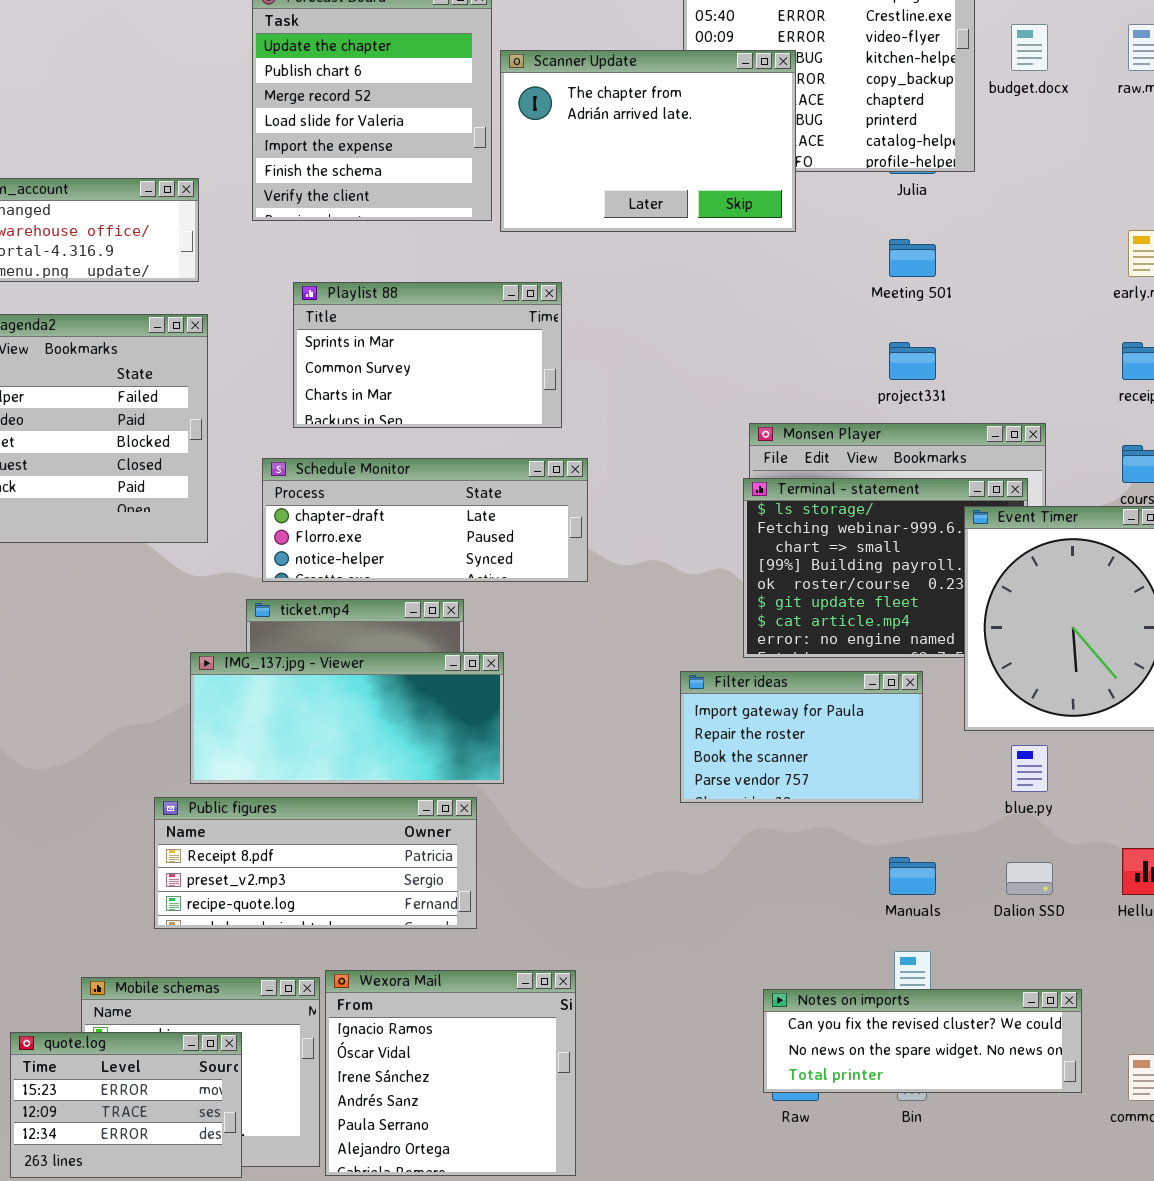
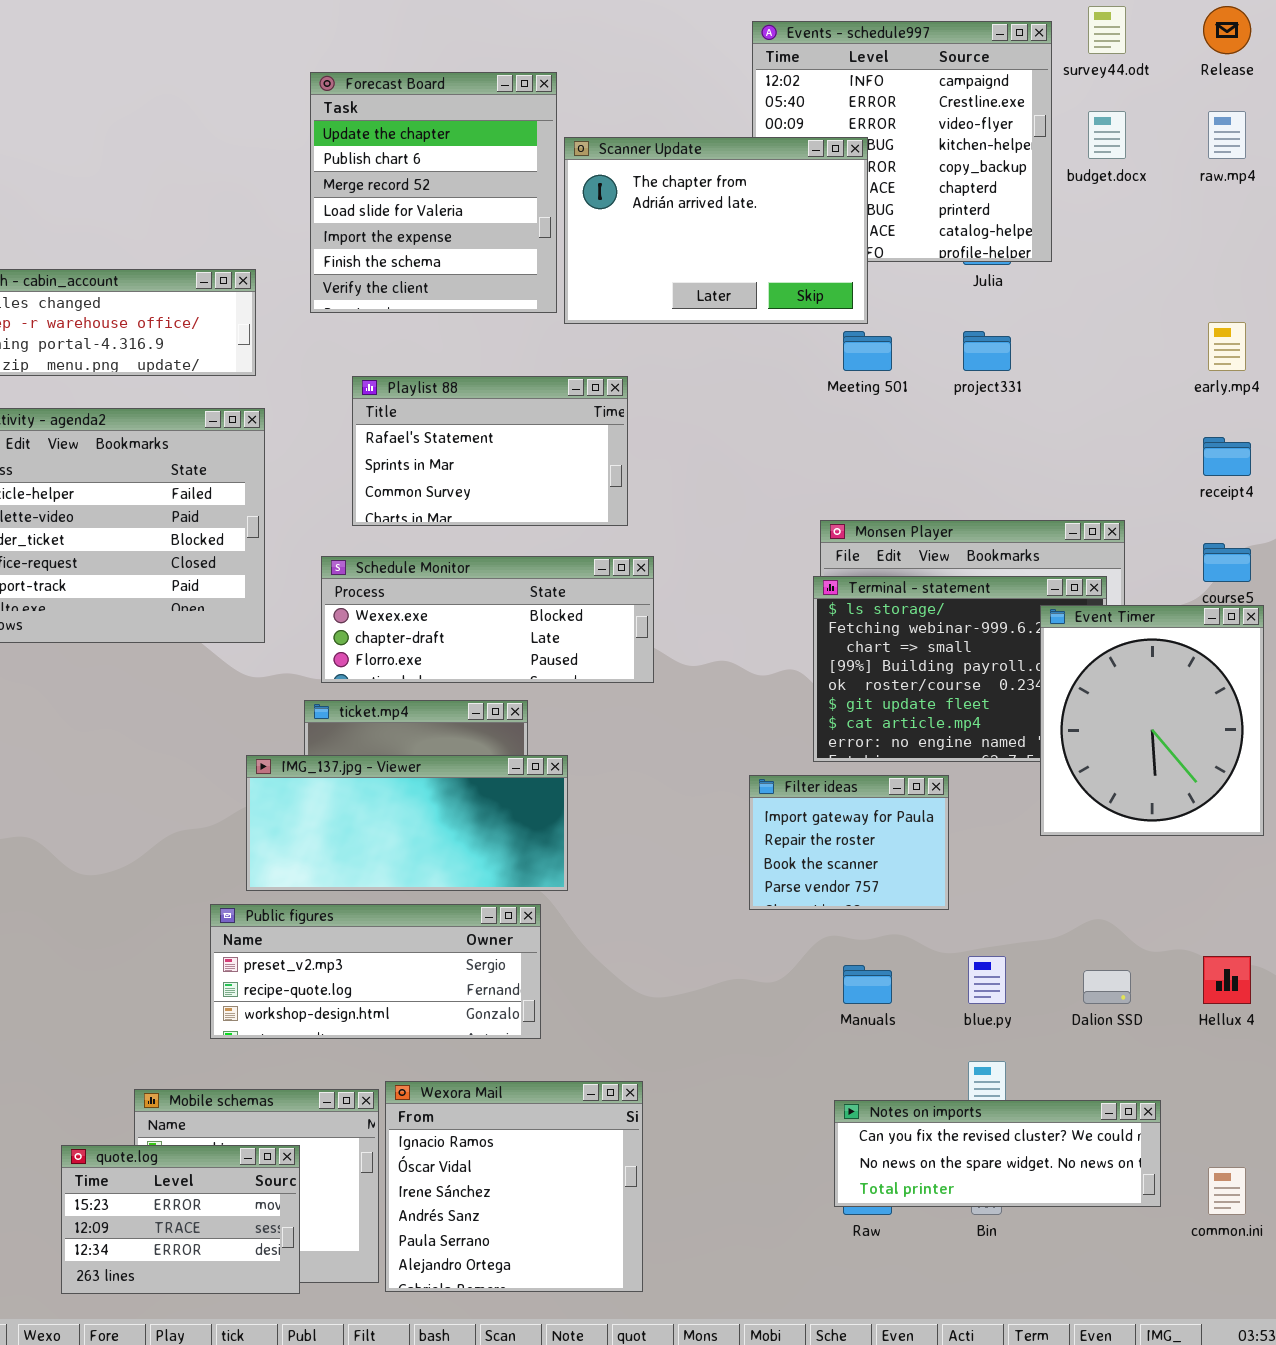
Meeting 501: [889,239,936,277] -> [843,331,892,371], moved
Playlist 88: [293,282,562,428] -> [352,376,628,526], scrolled up 1 row
project331: [889,342,936,380] -> [963,331,1011,371], moved
Schedule Monitor: [262,458,588,582] -> [321,556,654,683], scrolled up 1 row
Filter ideas: [680,671,923,803] -> [749,775,949,910], resized
blue.py: [1011,745,1048,792] -> [968,956,1006,1004], moved
Public figures: [154,797,477,929] -> [210,904,541,1039], scrolled down 1 row
Manuals: [889,857,936,895] -> [843,965,892,1004], moved

